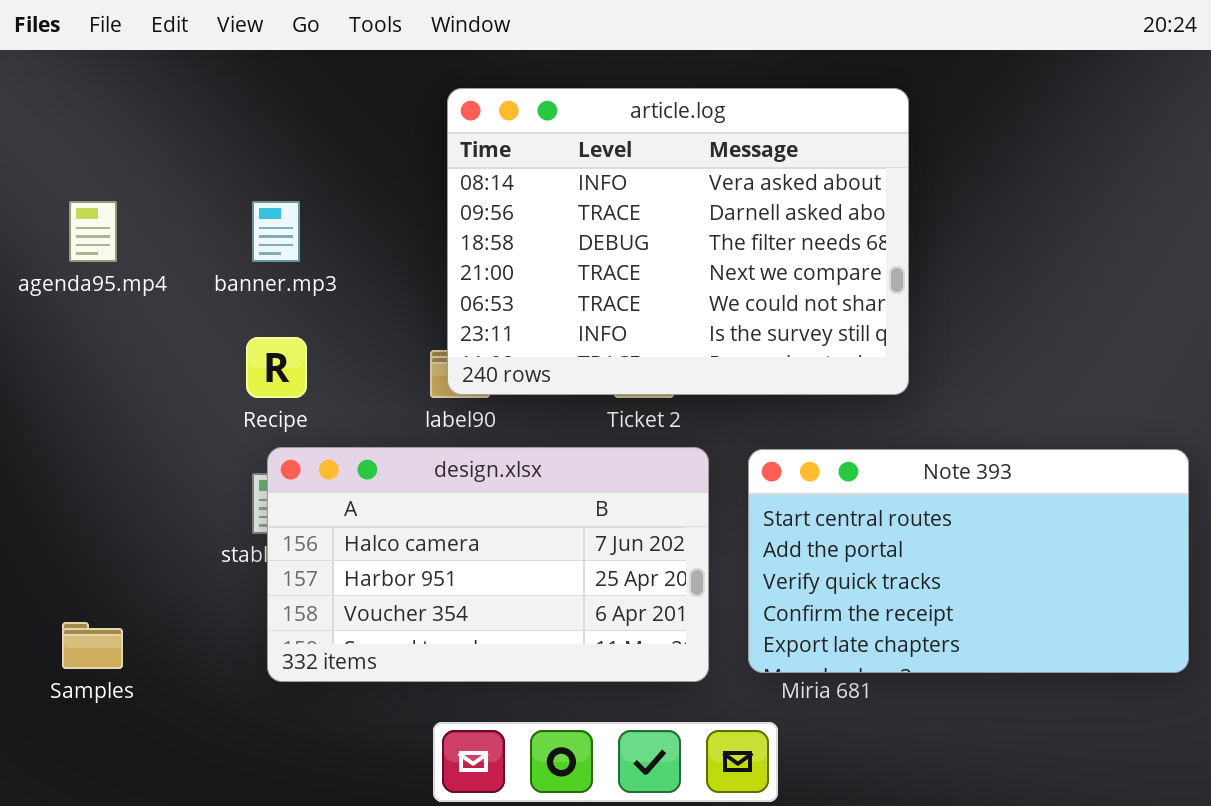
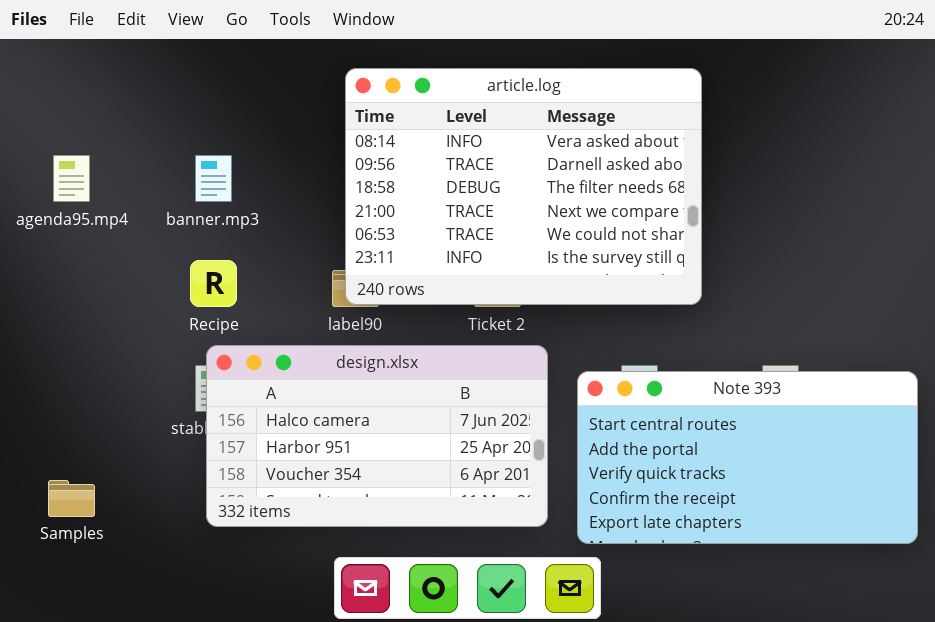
Note 393: [748,449,1189,673] -> [577,371,918,544], moved

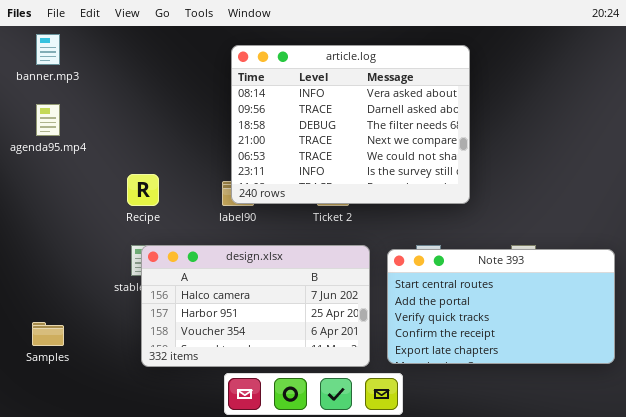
banner.mp3: [195,155,232,202] -> [36,34,60,65], moved
design.xlsx: [206,345,548,527] -> [141,245,370,367], moved

